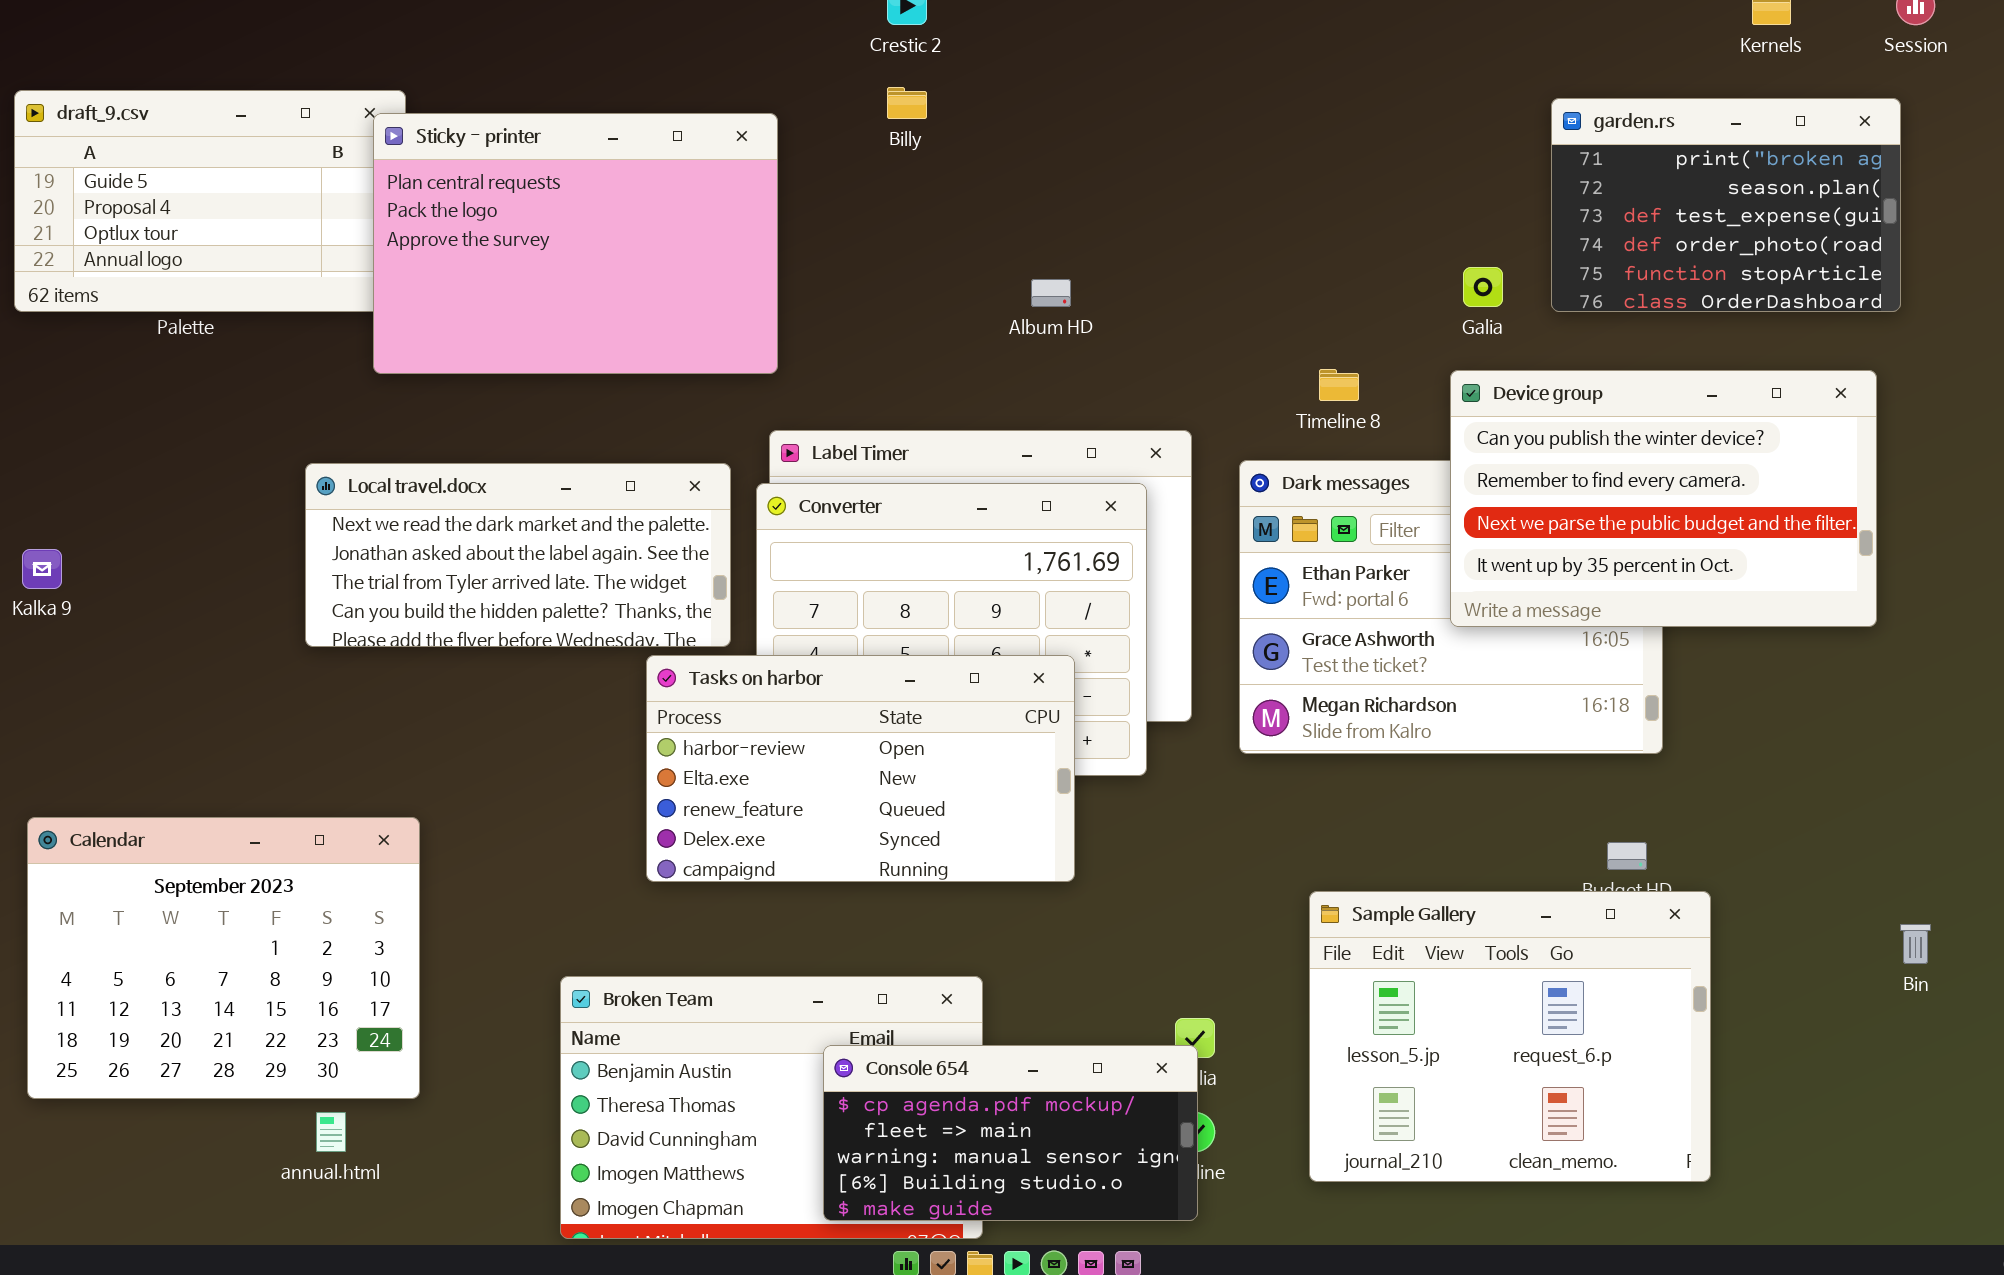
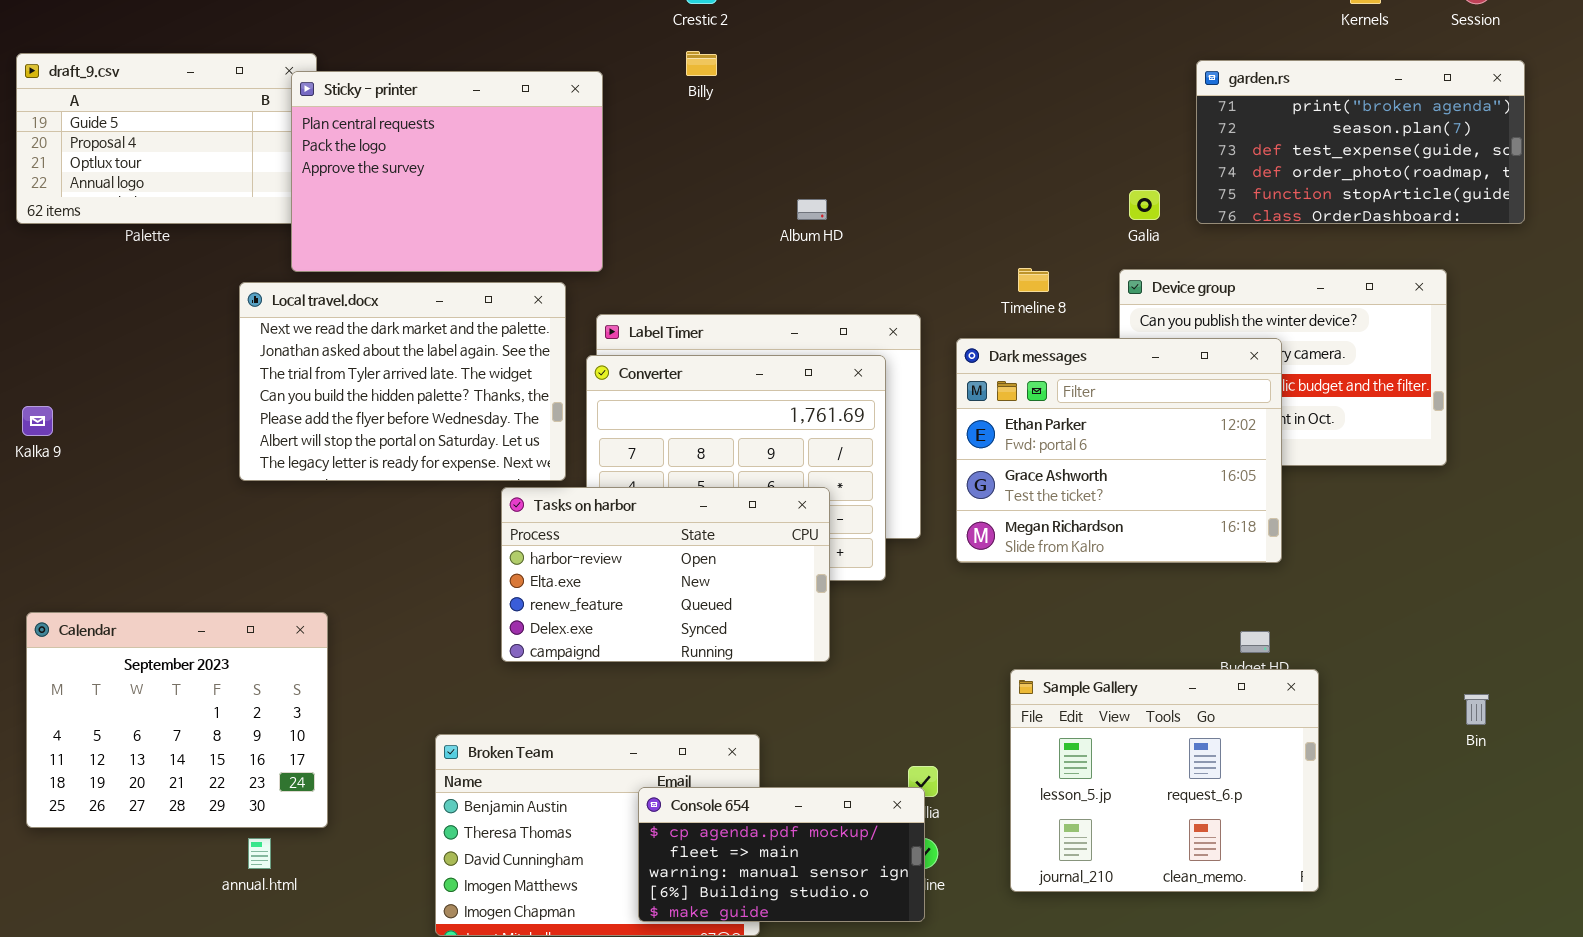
garden.rs: [1551,98,1901,312] -> [1196,60,1525,224], resized
Dark messages: [1239,460,1663,754] -> [956,338,1282,563], raised
Local travel.docx: [305,463,731,647] -> [239,282,566,481], resized

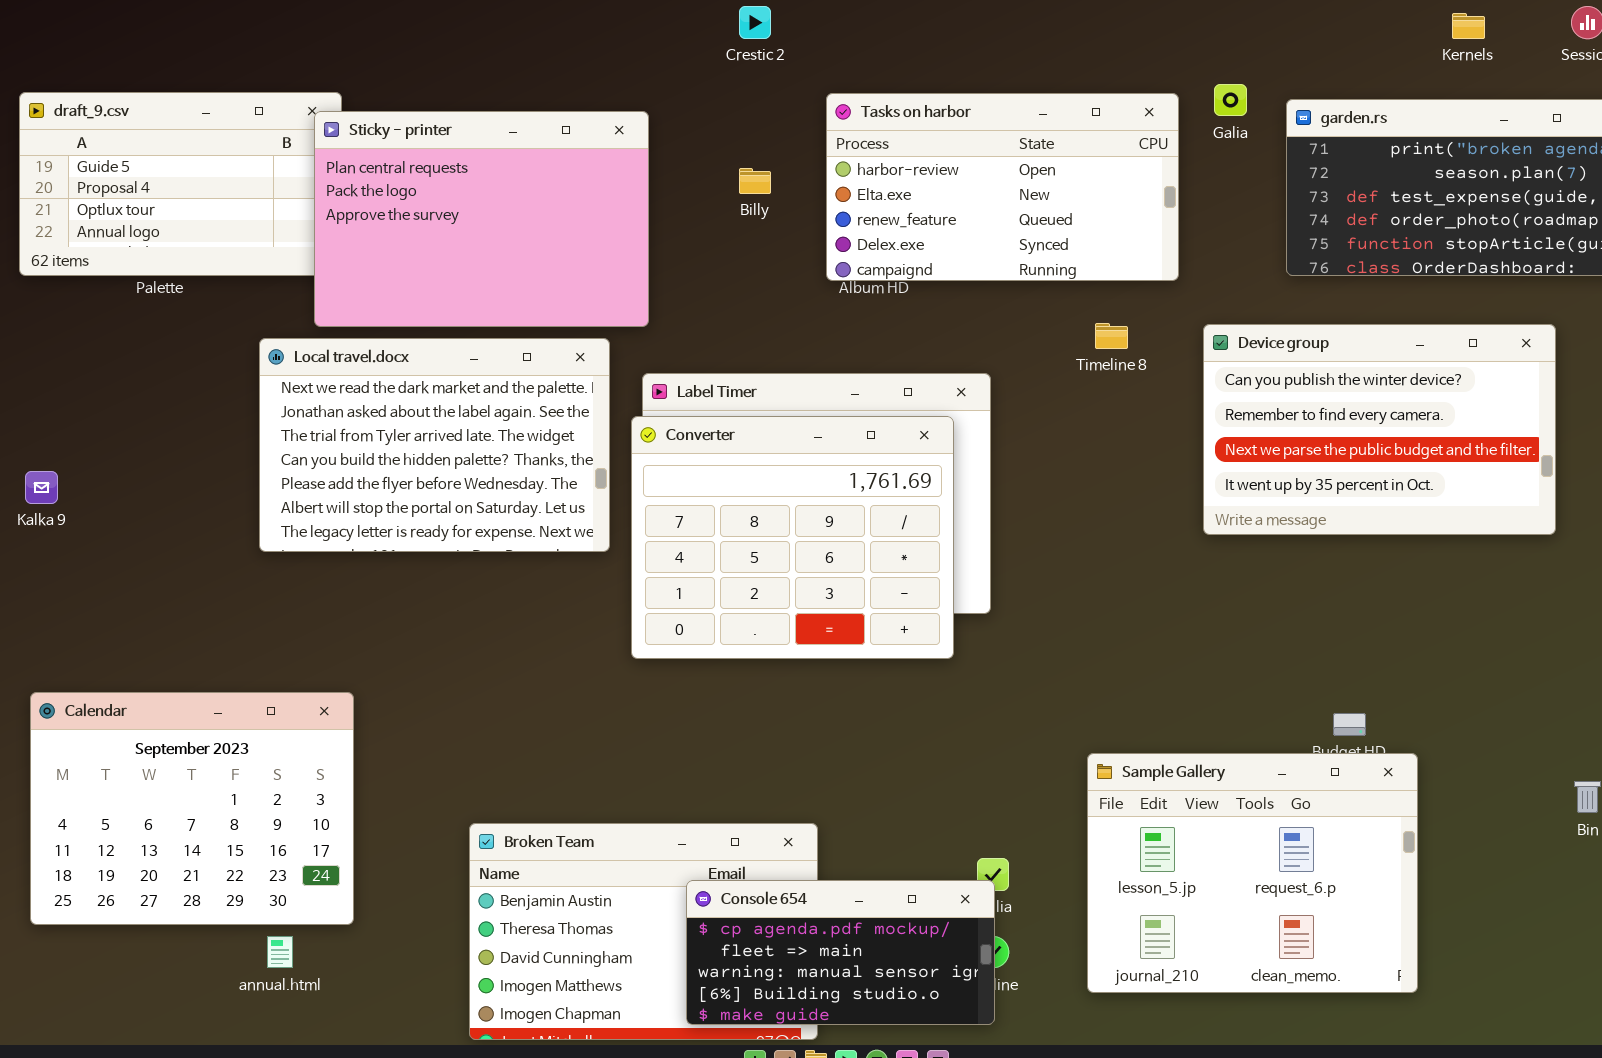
Billy: [686,51,717,76] -> [739,168,771,194], moved
Galia: [1129,190,1160,220] -> [1214,84,1247,116], moved
Dark messages: [956,338,1282,563] -> none, closed
Tasks on harbor: [501,487,830,662] -> [826,93,1179,281], moved

